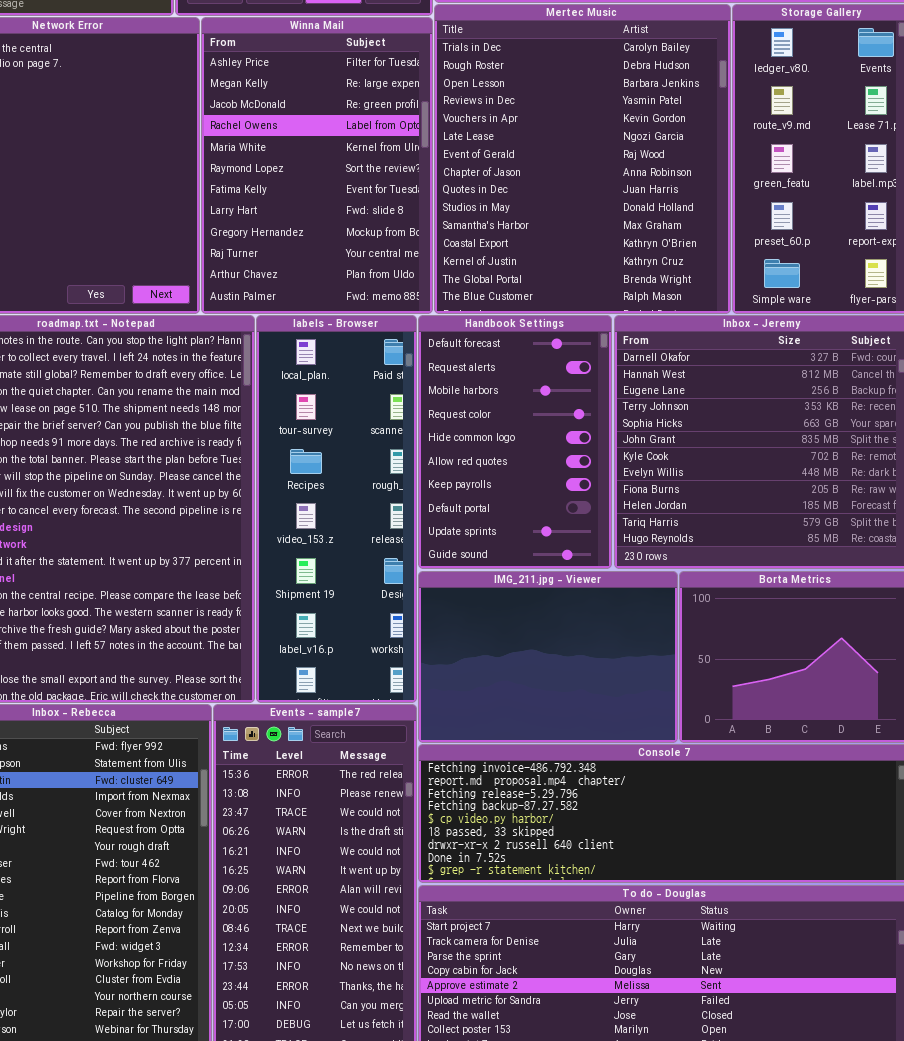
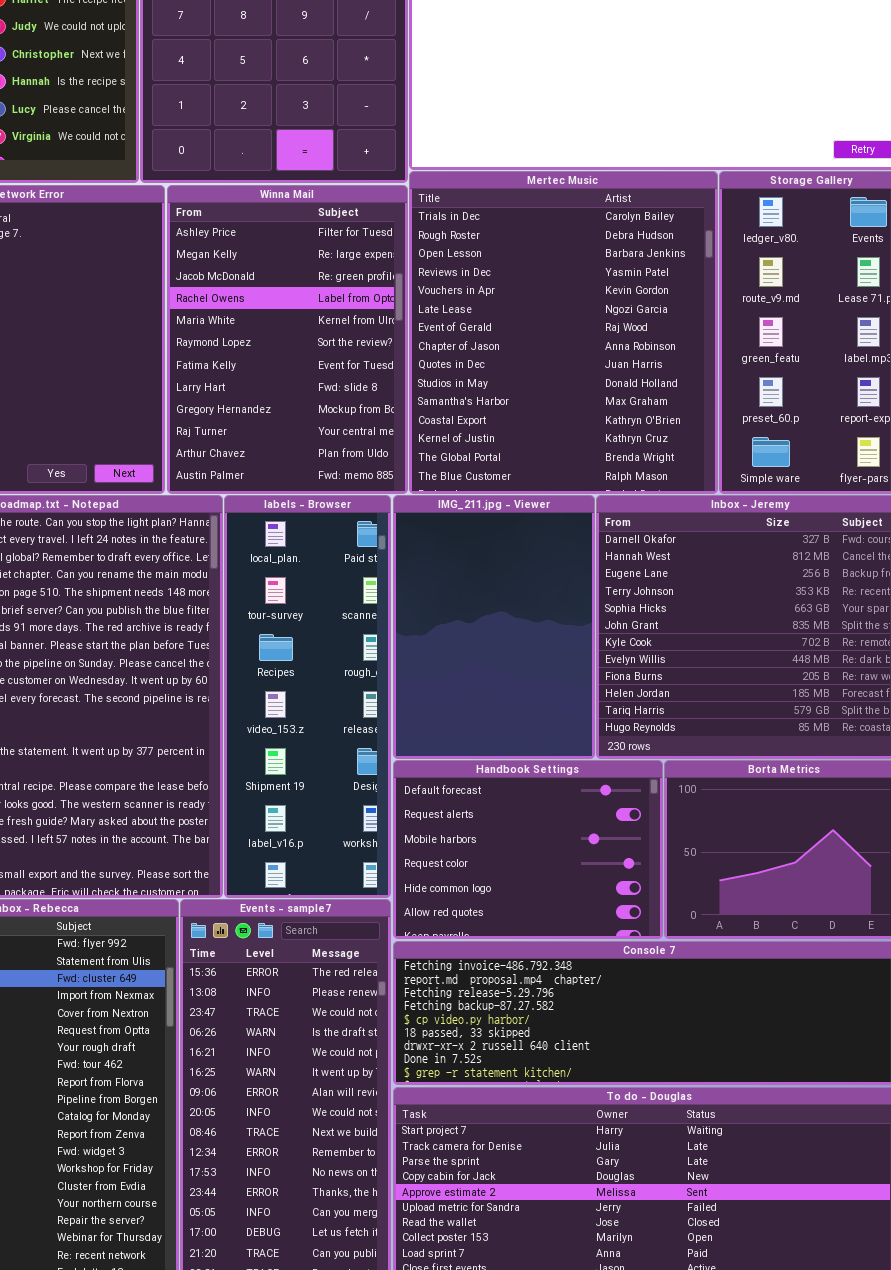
Handbook Settings: [418,315,612,569] -> [393,760,663,939], moved, resized
IMG_211.jpg - Viewer: [418,571,678,743] -> [393,495,595,759], moved, resized

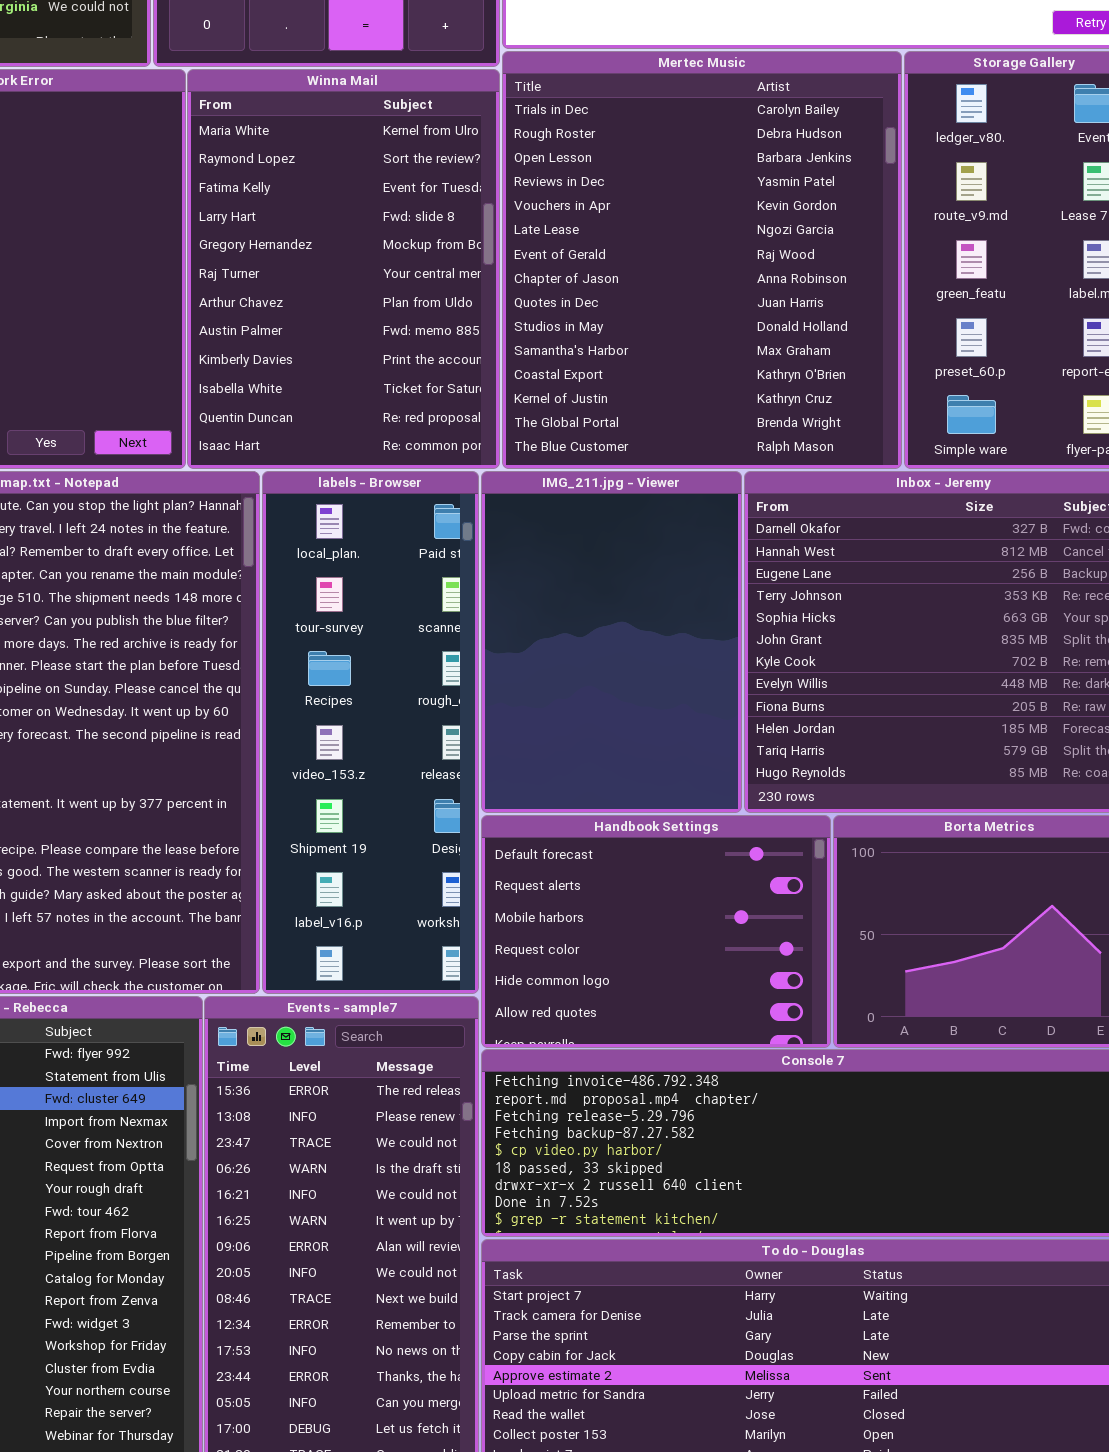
Winna Mail: [167,185,408,494] -> [187,69,500,469], scrolled down 4 rows

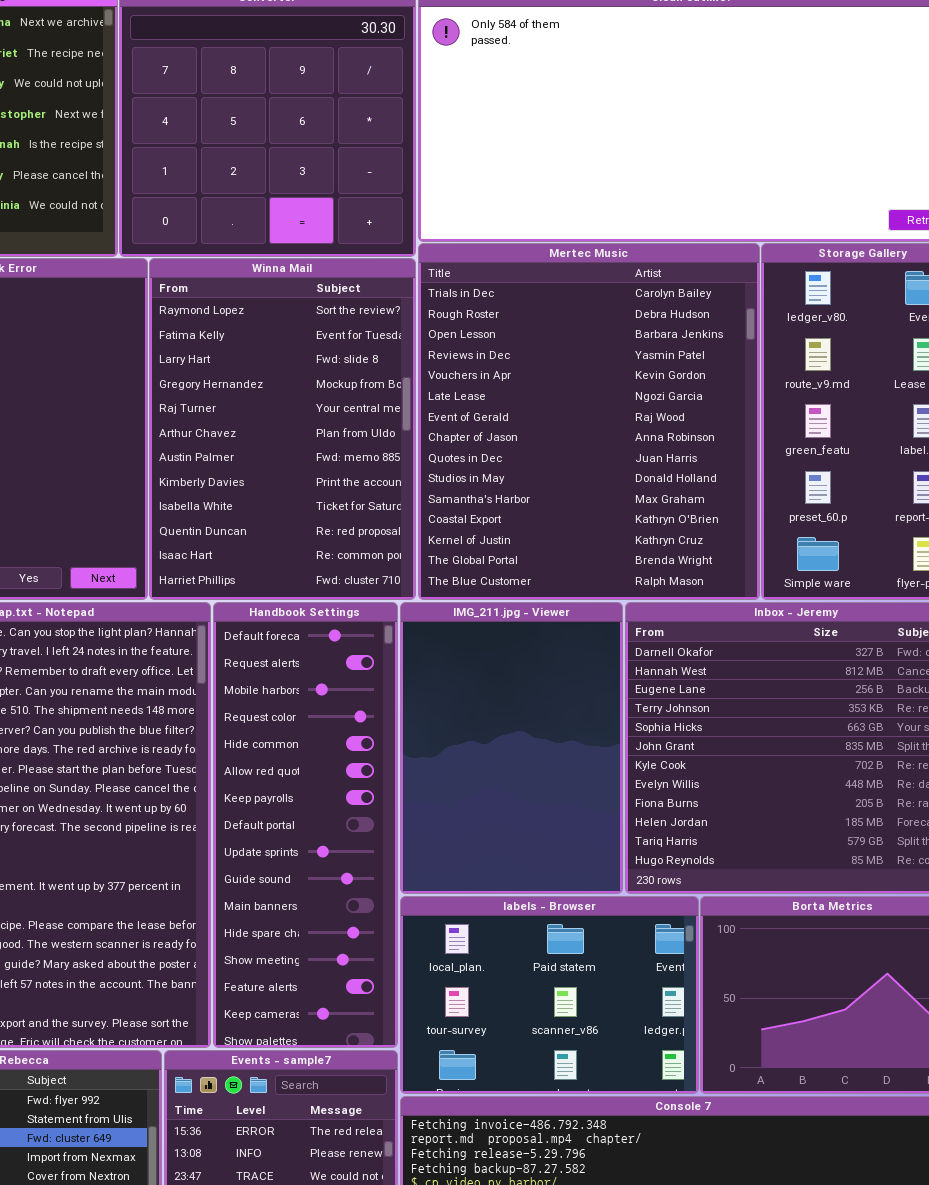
Winna Mail: [187,69,500,469] -> [149,258,416,600], scrolled down 1 row
labels - Browser: [262,471,479,994] -> [400,896,699,1094], moved, resized
Handbook Settings: [481,815,831,1048] -> [213,602,398,1048], moved, resized

